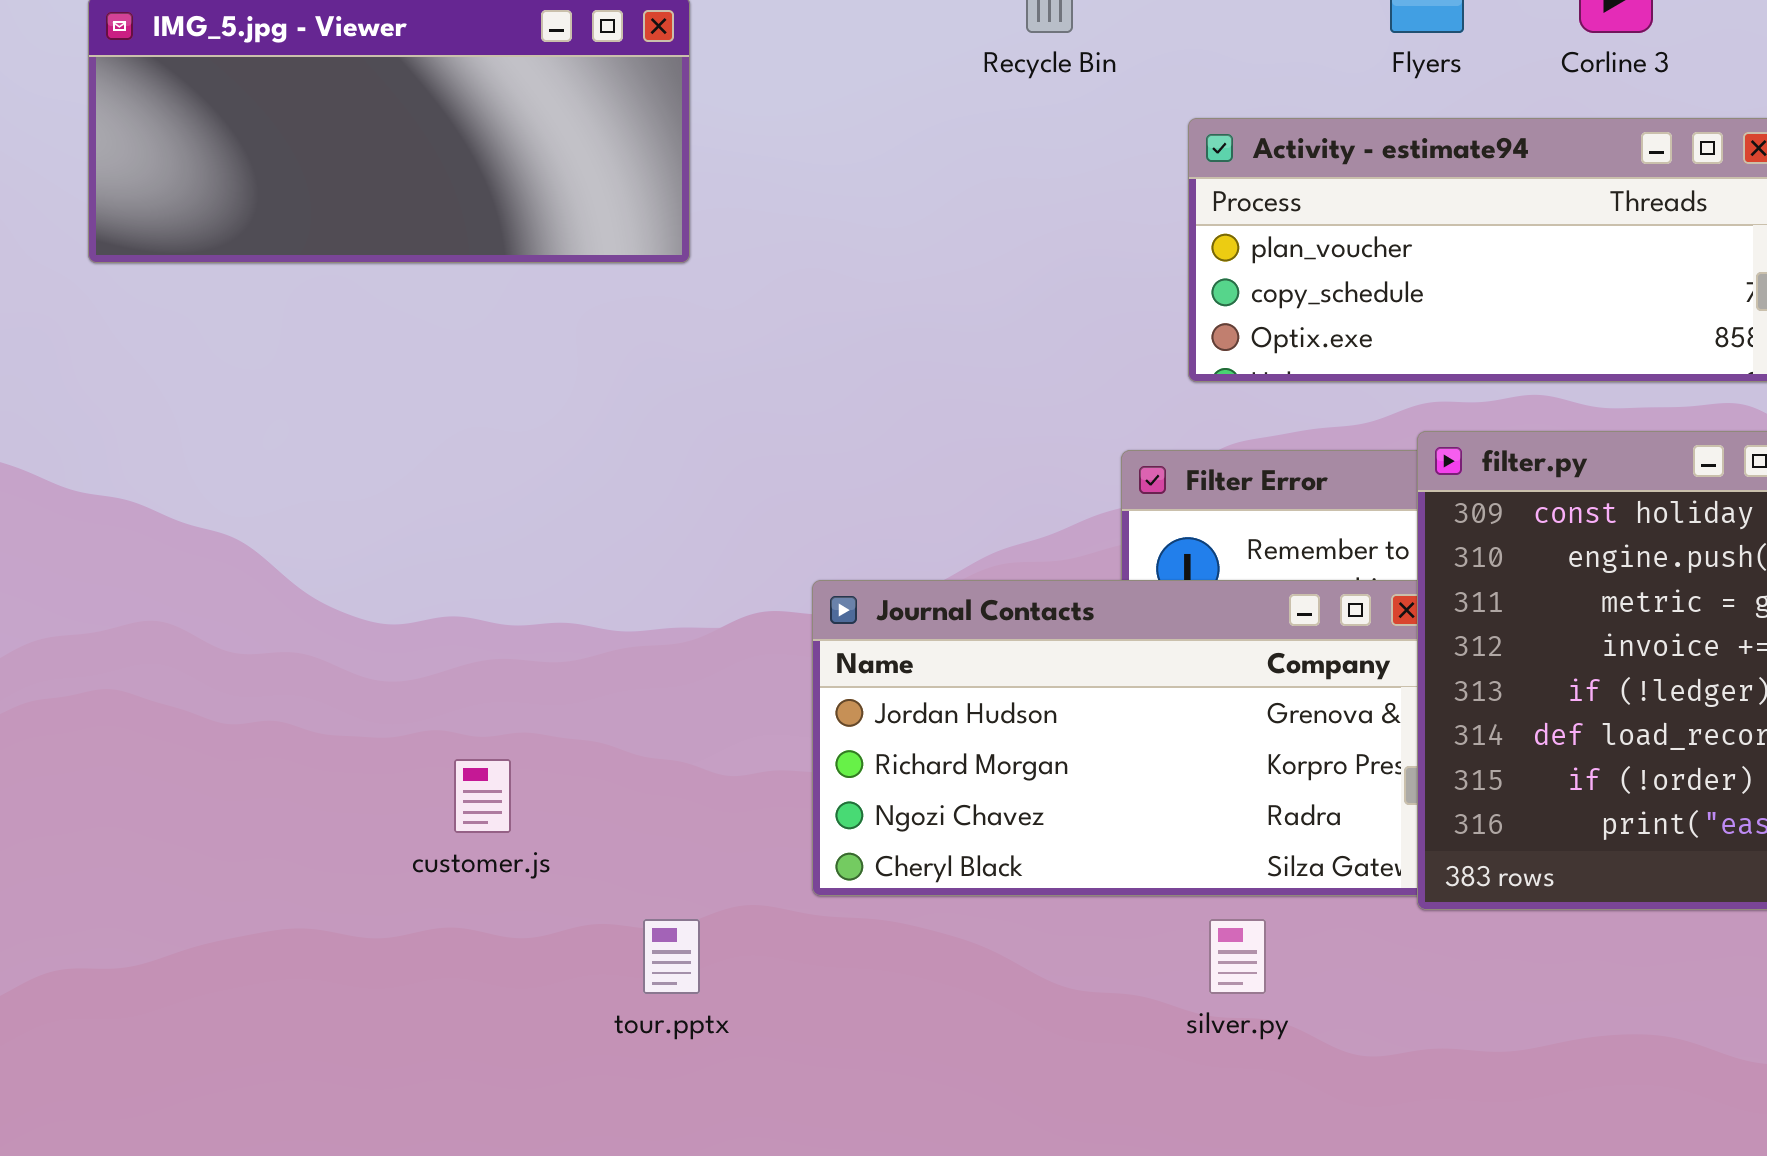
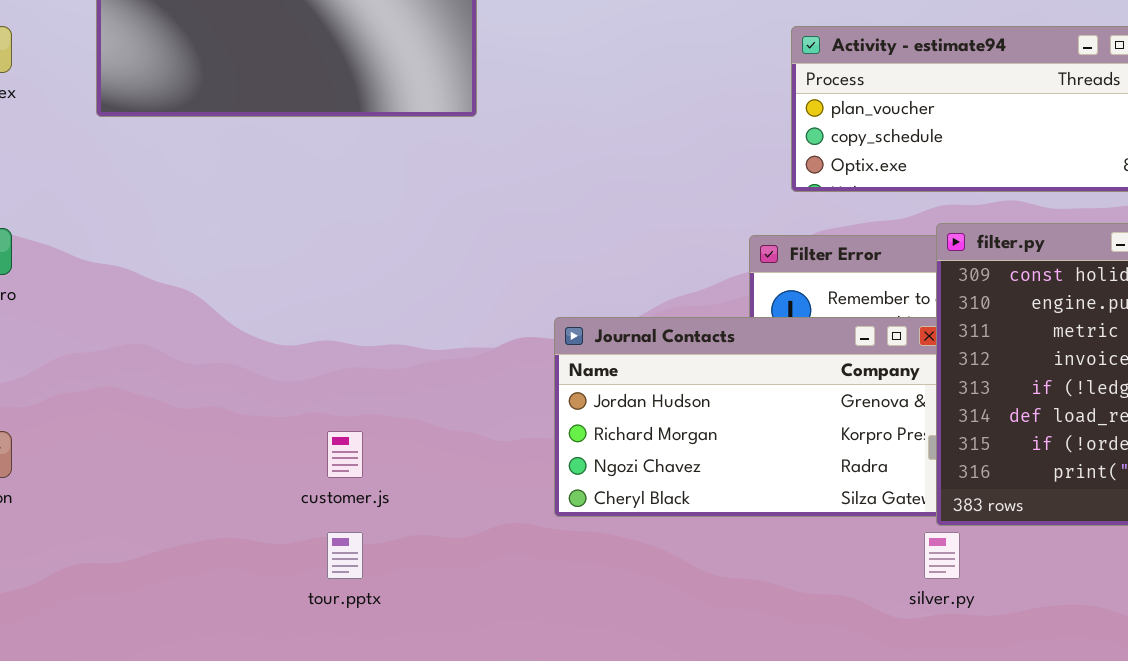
tour.pptx: [643,919,700,994] -> [327,532,363,579], moved
silver.py: [1209,919,1266,994] -> [924,532,960,579], moved

